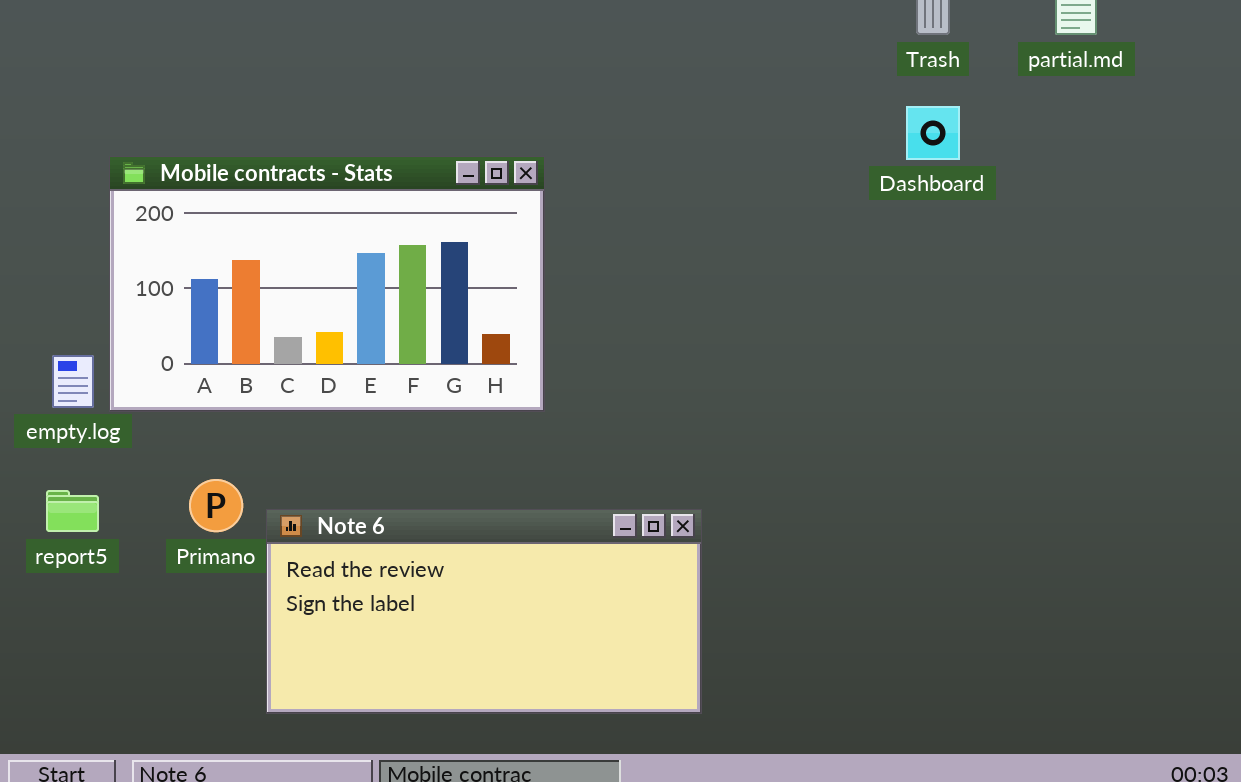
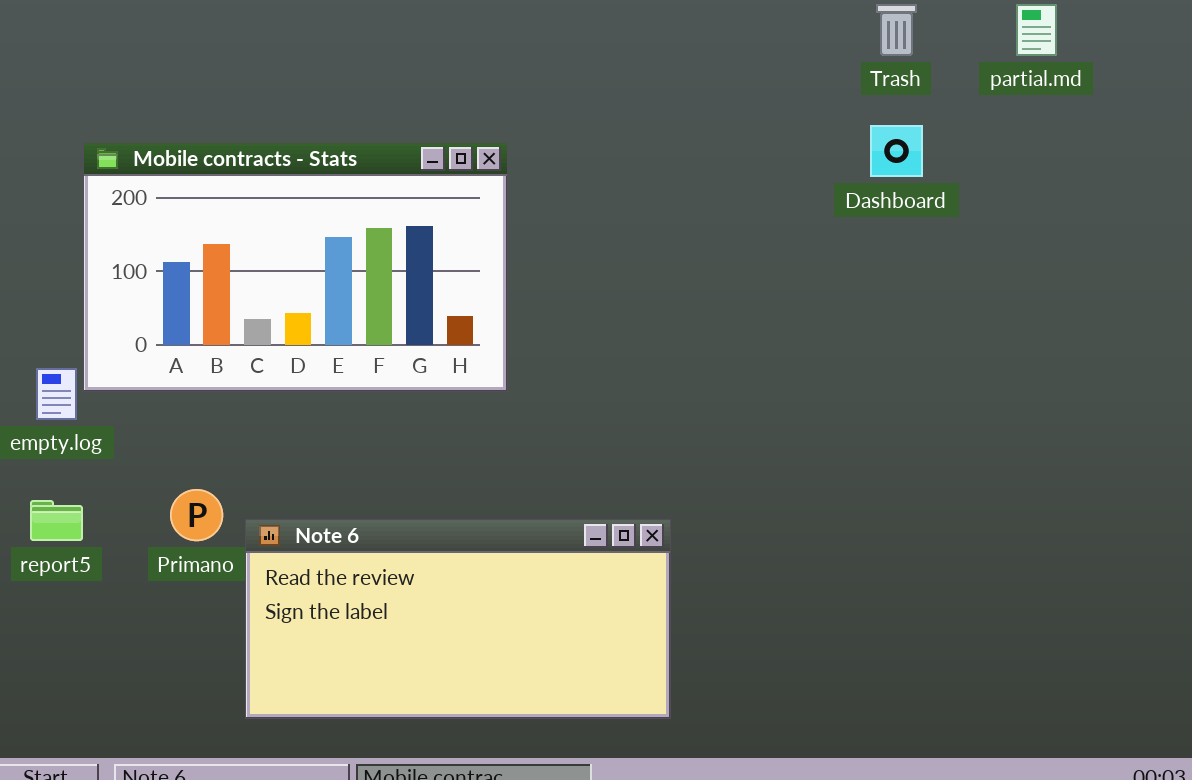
Mobile contracts - Stats: [109,156,545,412] -> [83,142,508,392], moved

